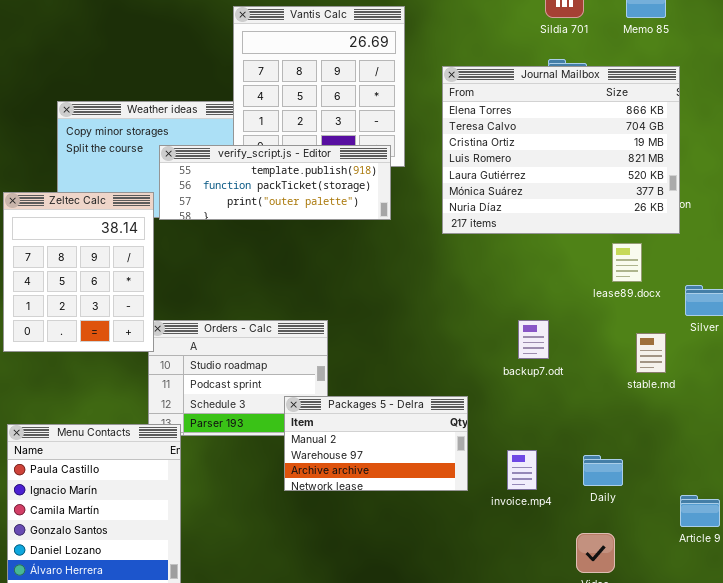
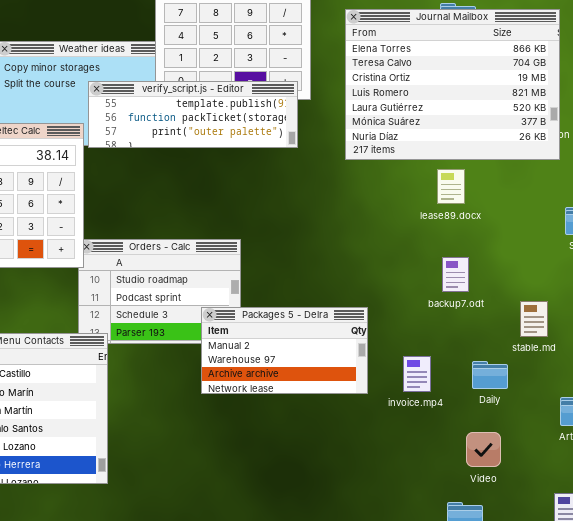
lease89.docx: [612,243,642,282] -> [437,169,465,204], moved
backup7.odt: [518,320,549,359] -> [442,257,469,292], moved
stable.md: [636,333,666,373] -> [520,301,548,337], moved

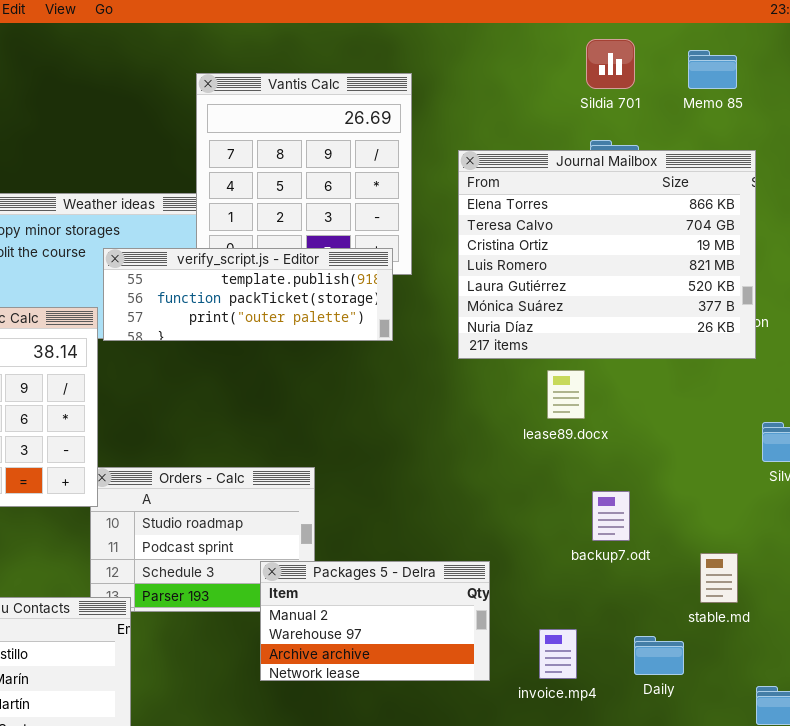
lease89.docx: [437,169,465,204] -> [547,370,585,419], moved

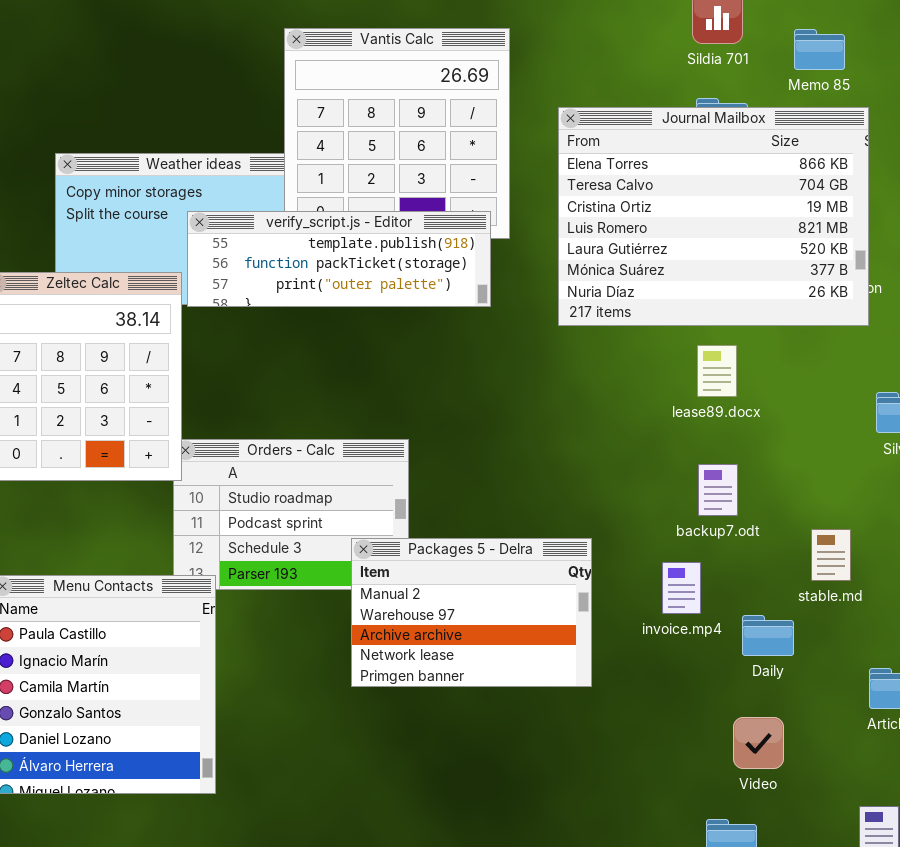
Memo 85: [688,50,737,89] -> [794,29,845,70], moved
lease89.docx: [547,370,585,419] -> [697,345,737,397], moved
Packages 5 - Delra: [260,561,490,681] -> [351,538,592,687], resized
invoice.mp4: [539,629,577,679] -> [662,562,701,614], moved

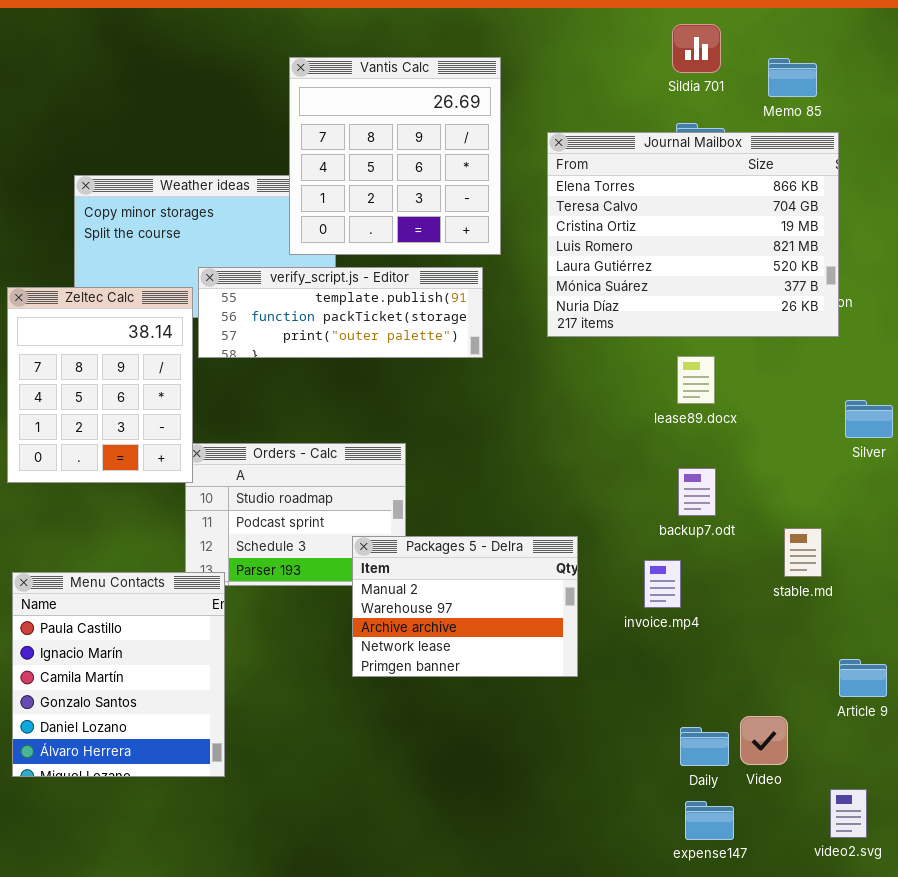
verify_script.js - Editor: [187,211,491,307] -> [198,267,483,358], moved
Daily: [742,615,794,656] -> [680,727,729,766], moved
Video: [733,717,784,769] -> [740,716,788,765], moved

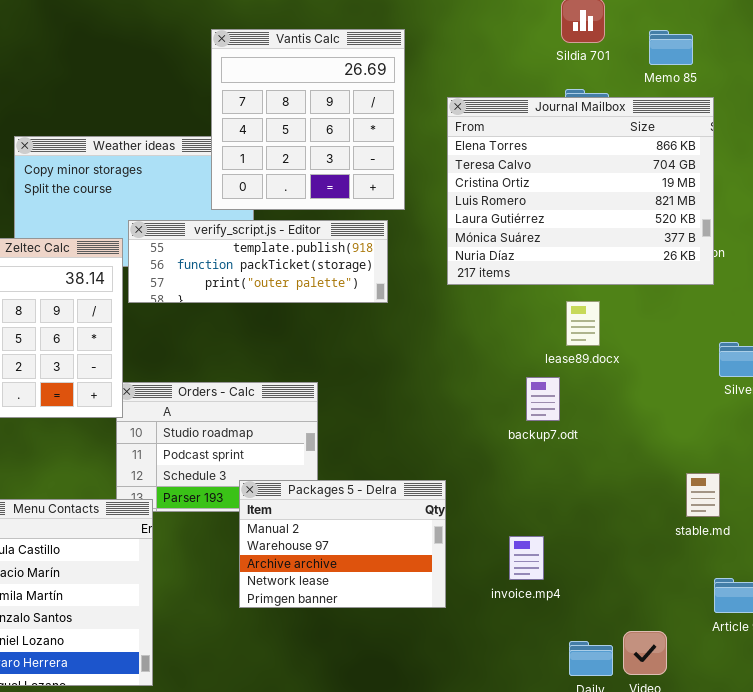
backup7.odt: [678,468,716,516] -> [526,377,560,421], moved
stable.md: [784,528,822,577] -> [686,473,720,517], moved
Packages 5 - Delra: [352,536,578,677] -> [239,480,446,608], moved
invoice.mp4: [644,560,681,608] -> [509,536,544,580], moved

